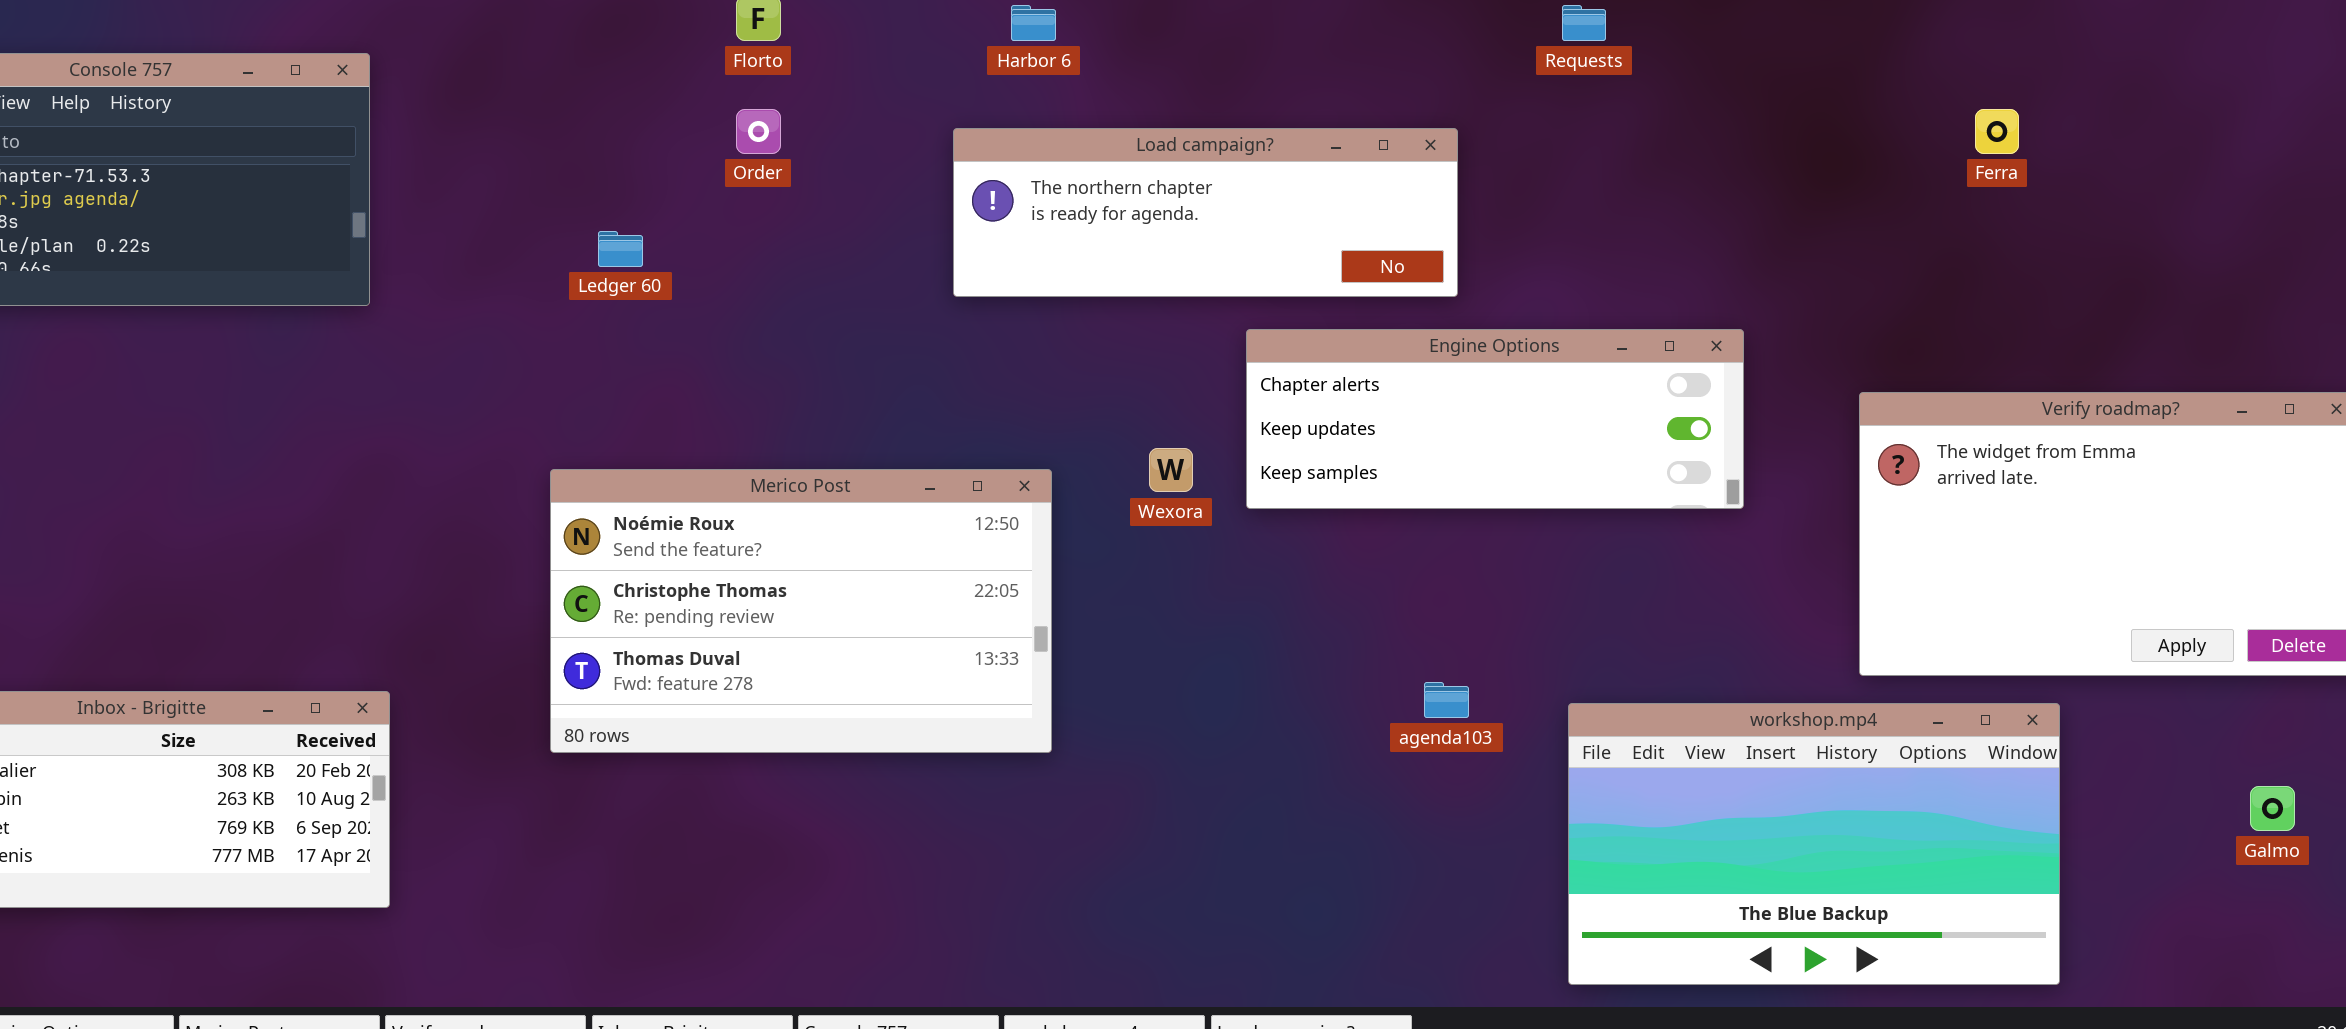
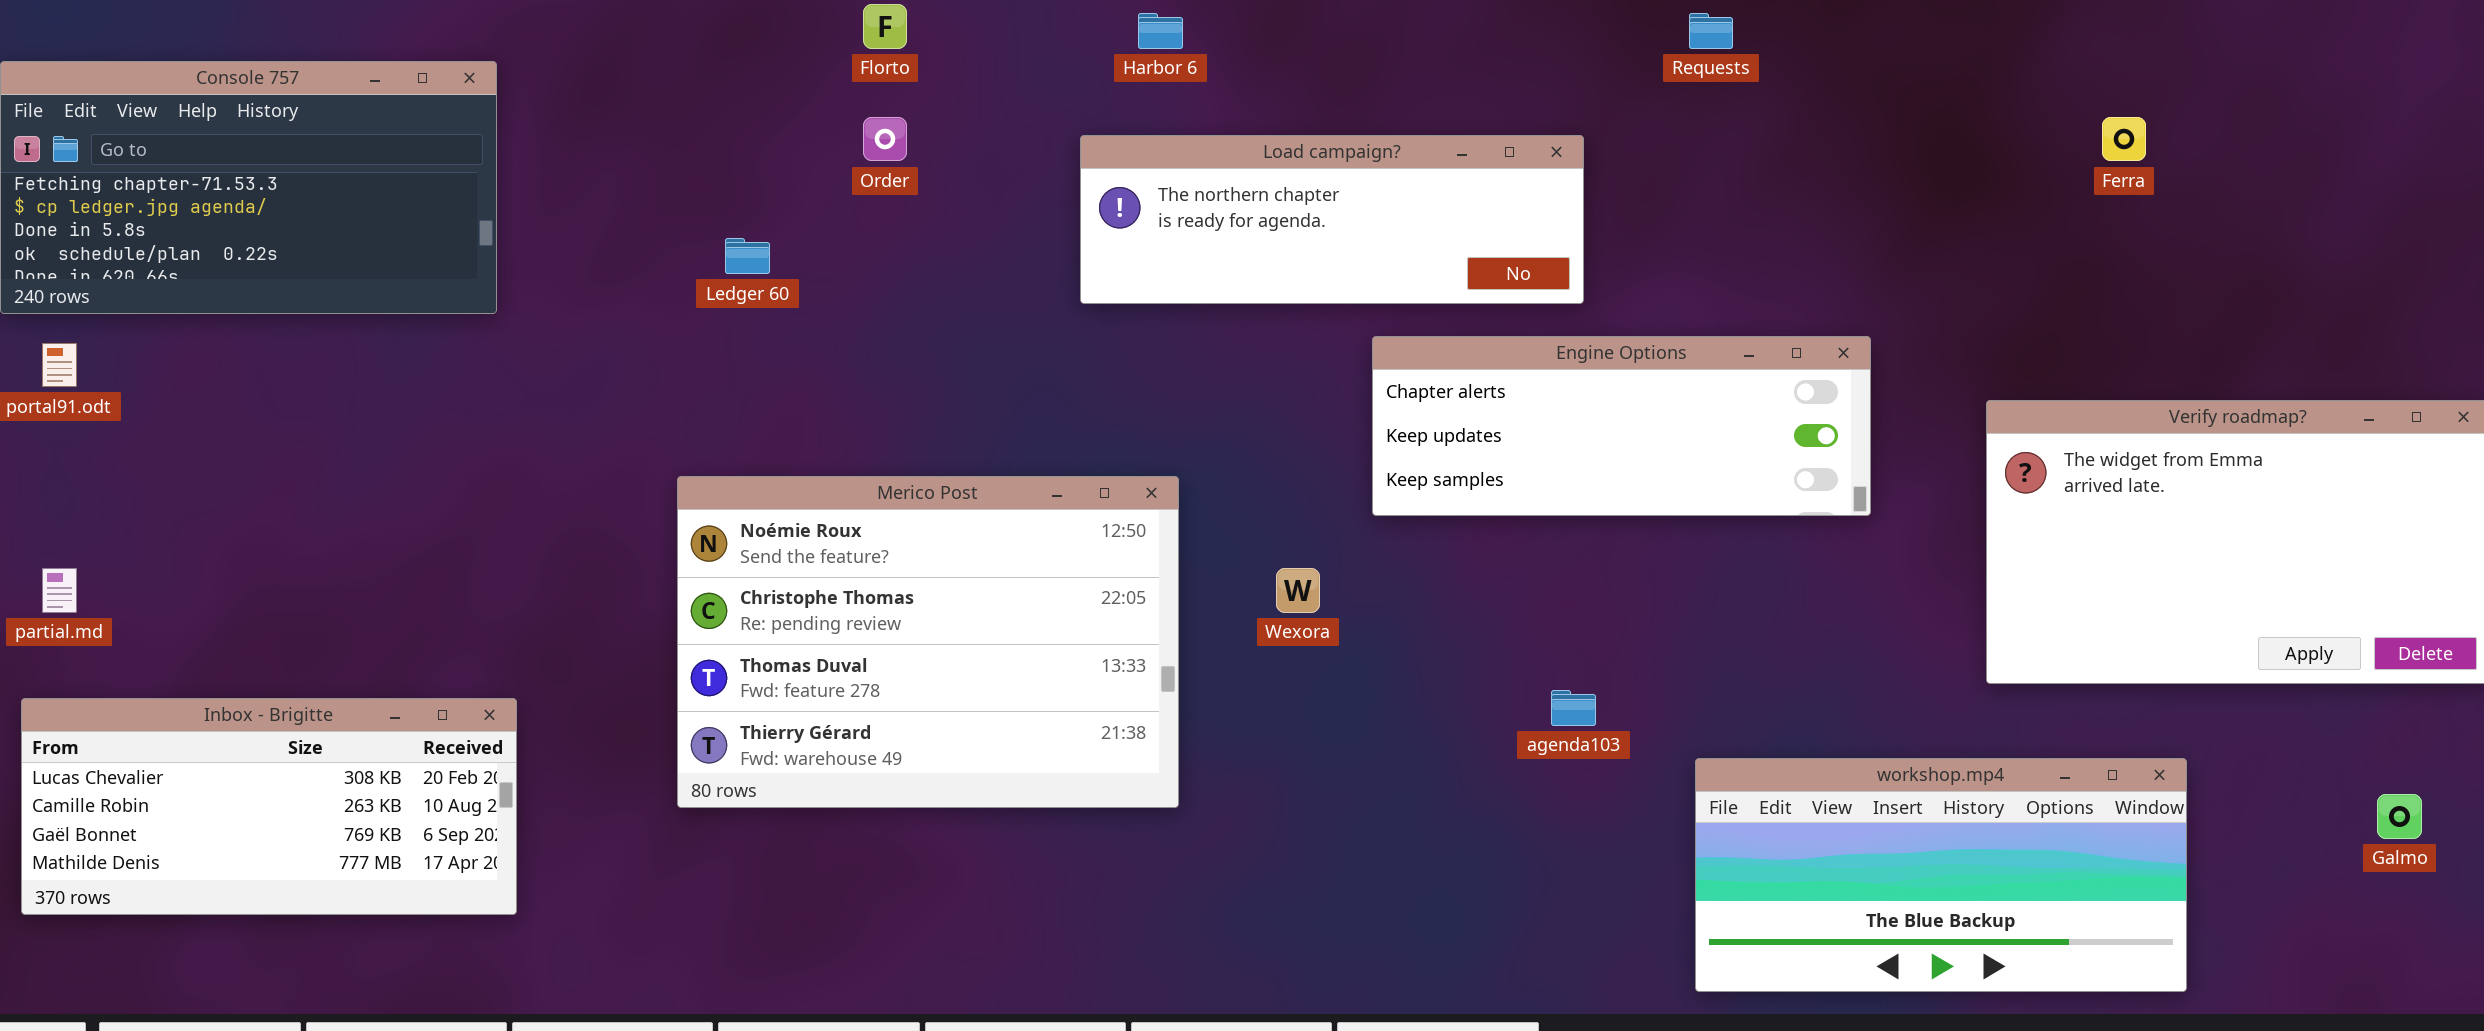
Wexora: [1149,448,1193,492] -> [1276,568,1320,613], moved
Merico Post: [550,469,1052,753] -> [677,476,1179,808], resized
workshop.mp4: [1568,703,2060,985] -> [1695,758,2187,992], resized

